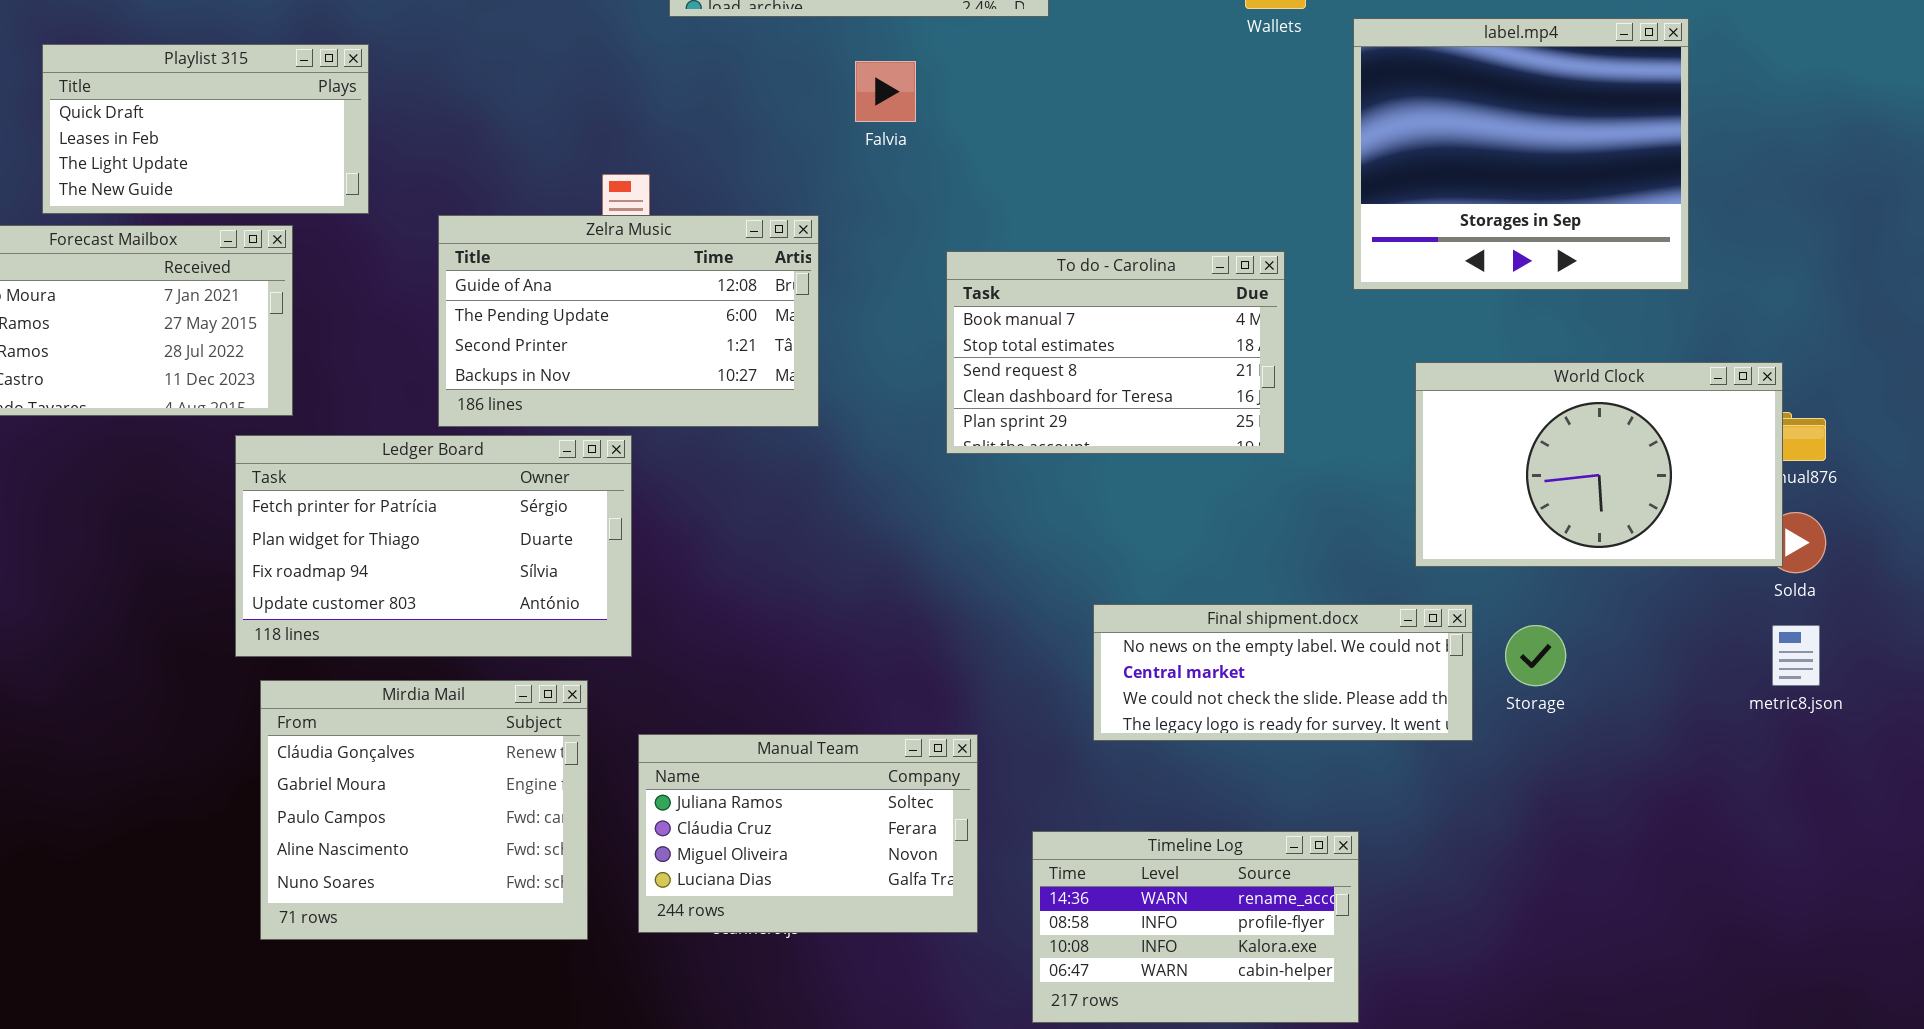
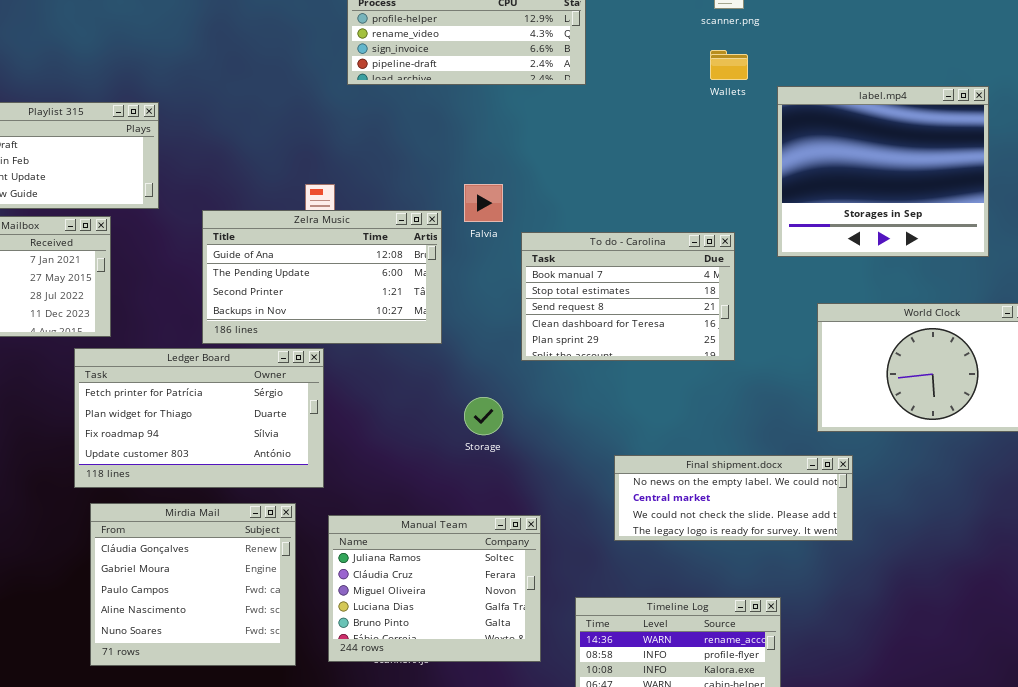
Falvia: [855,61,916,122] -> [464,184,503,222], moved
Storage: [1505,625,1566,686] -> [464,397,503,435], moved
Manual Team: [638,734,978,933] -> [328,515,541,662], resized

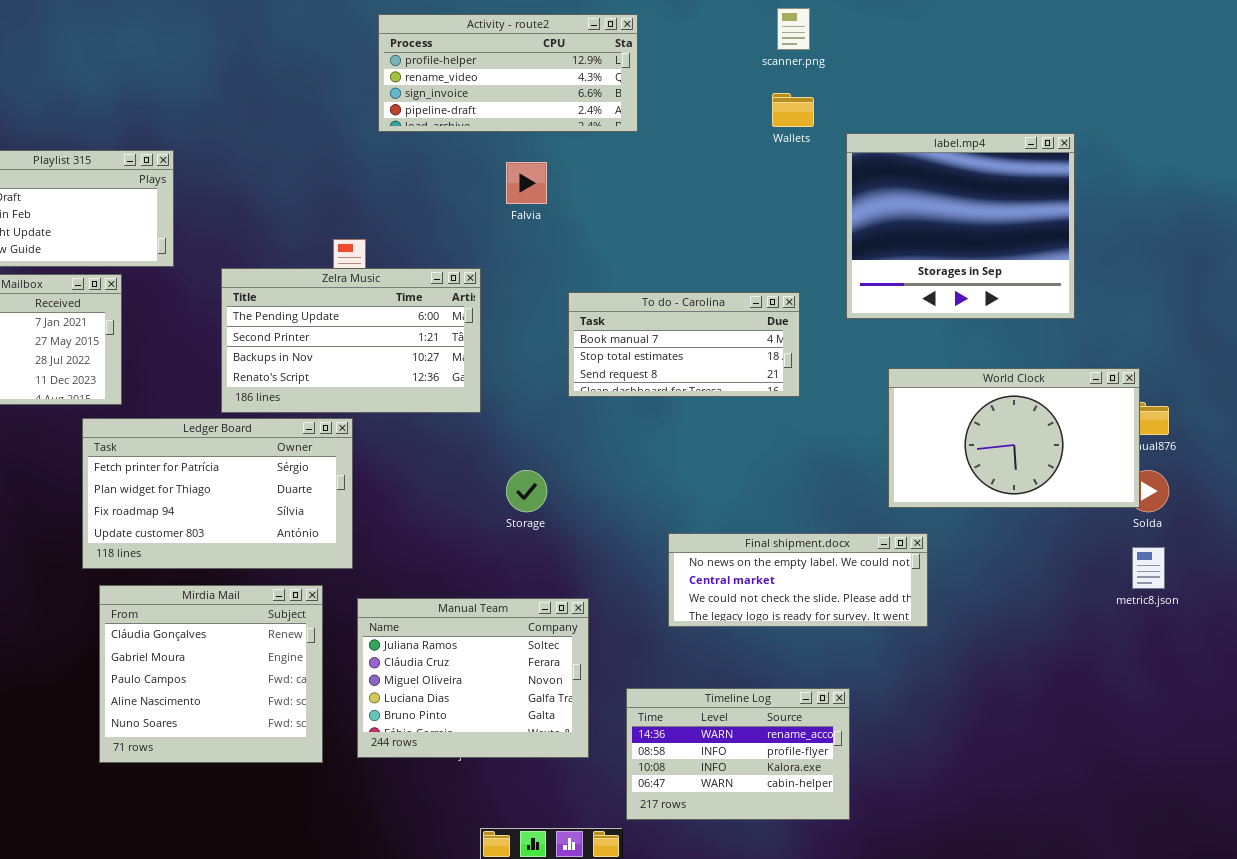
Falvia: [464,184,503,222] -> [506,162,547,204], moved
Zelra Music: [202,210,442,344] -> [221,268,481,413], scrolled down 1 row
To do - Carolina: [521,232,735,361] -> [568,292,800,397], resized

